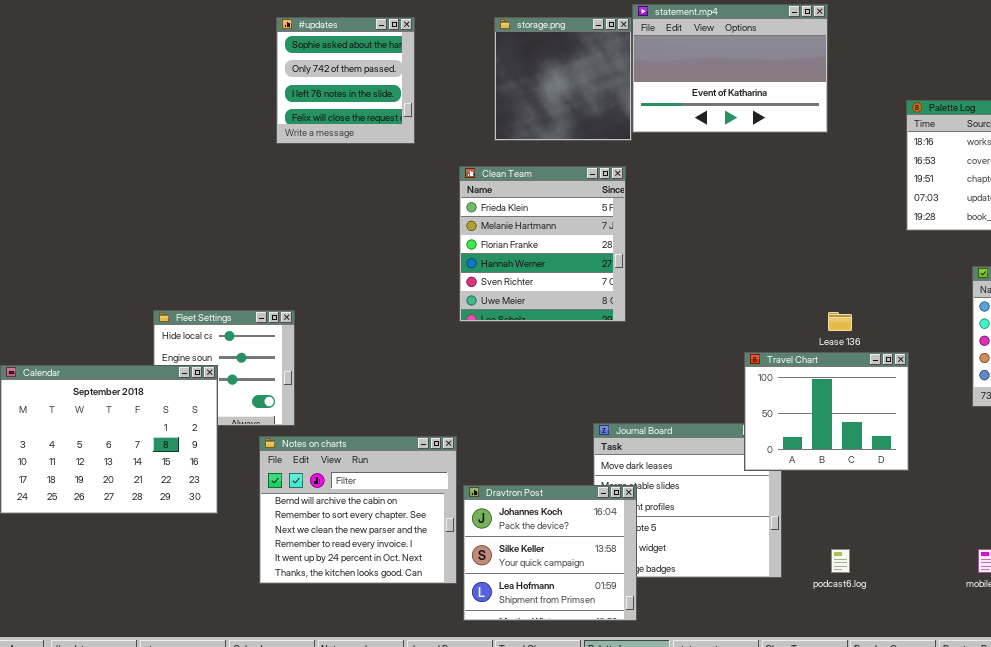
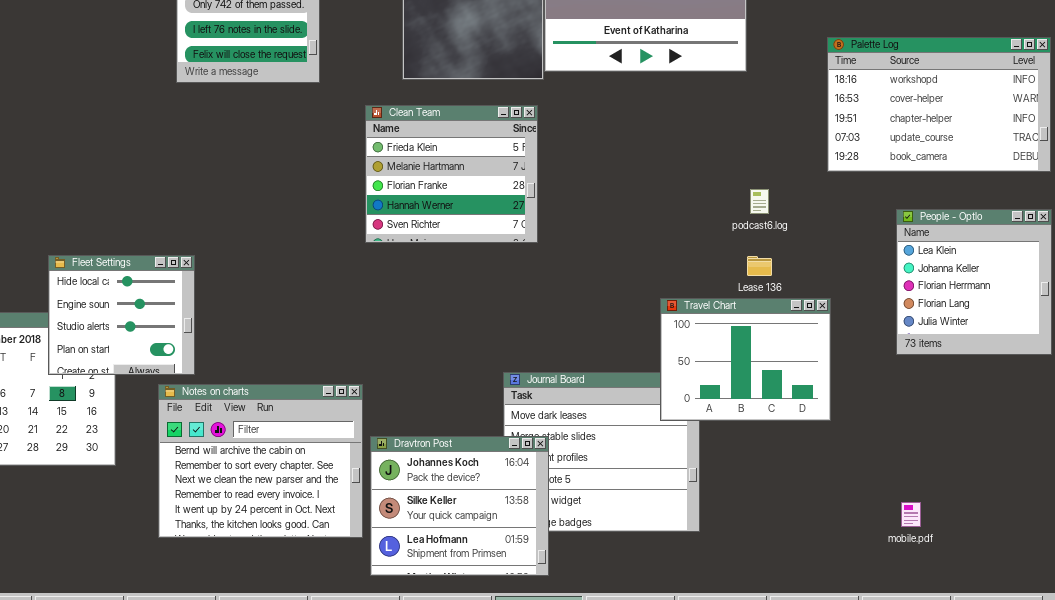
Clean Team: [459,166,626,322] -> [365,105,538,243], resized
Fleet Settings: [153,310,295,426] -> [48,255,195,375], raised
podcast6.log: [831,549,850,573] -> [750,189,769,214], moved

